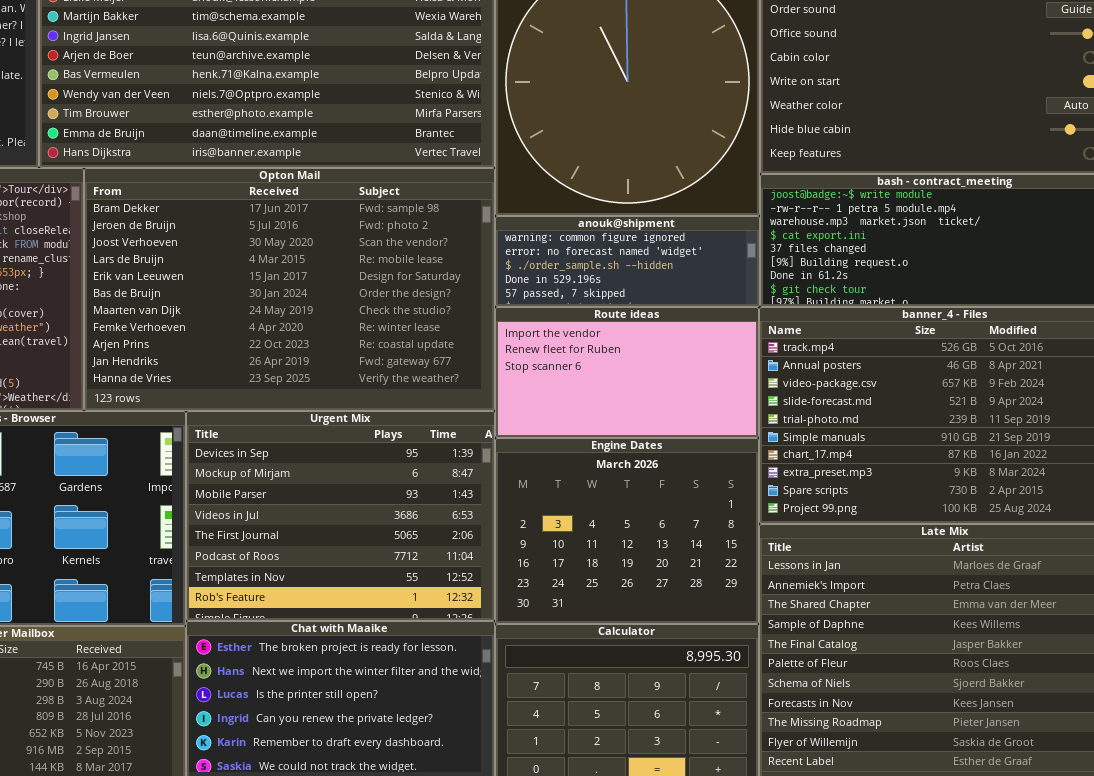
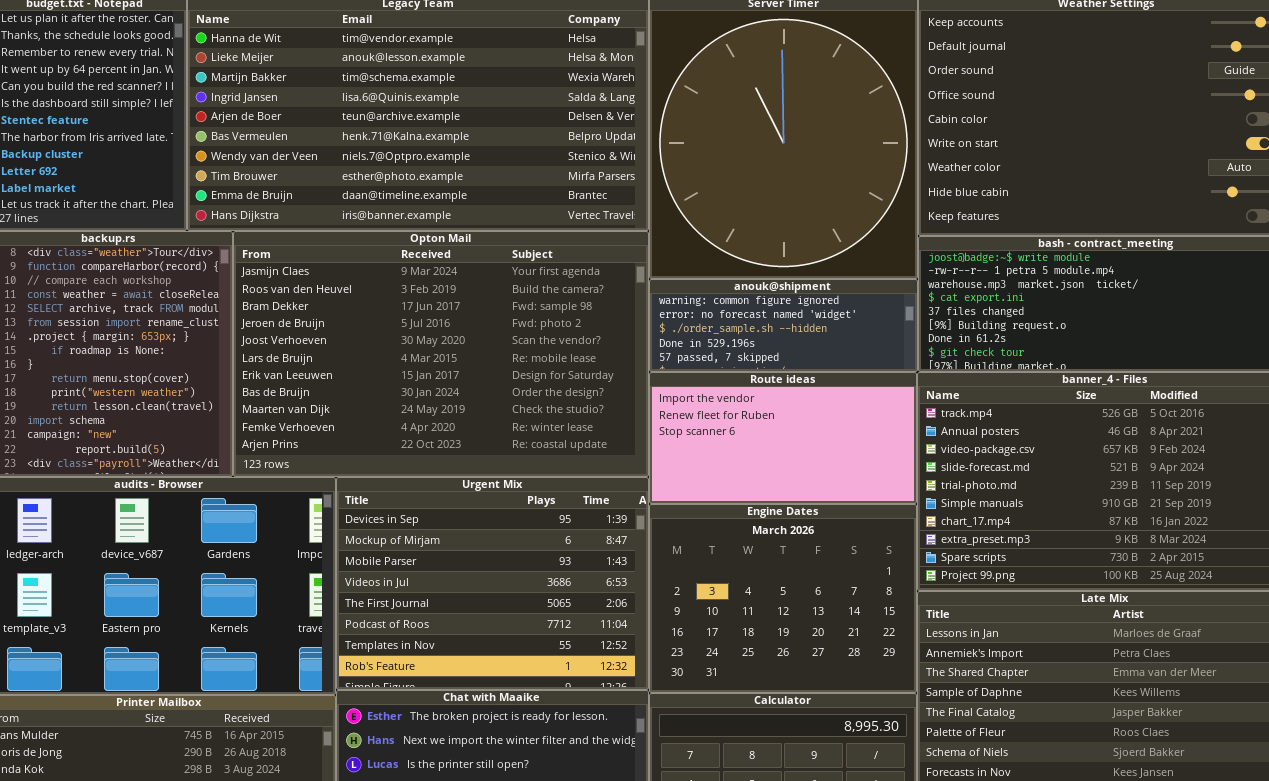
Opton Mail: [84,168,495,411] -> [233,231,649,477], scrolled up 2 rows

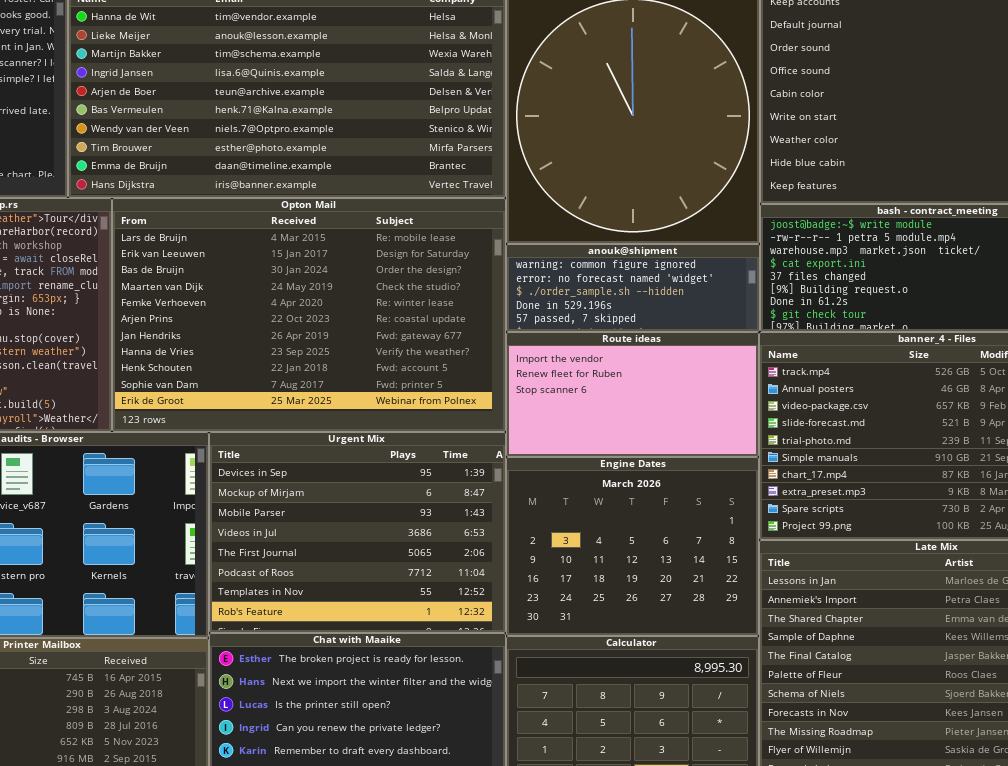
Opton Mail: [233,231,649,477] -> [112,198,506,432], scrolled down 5 rows

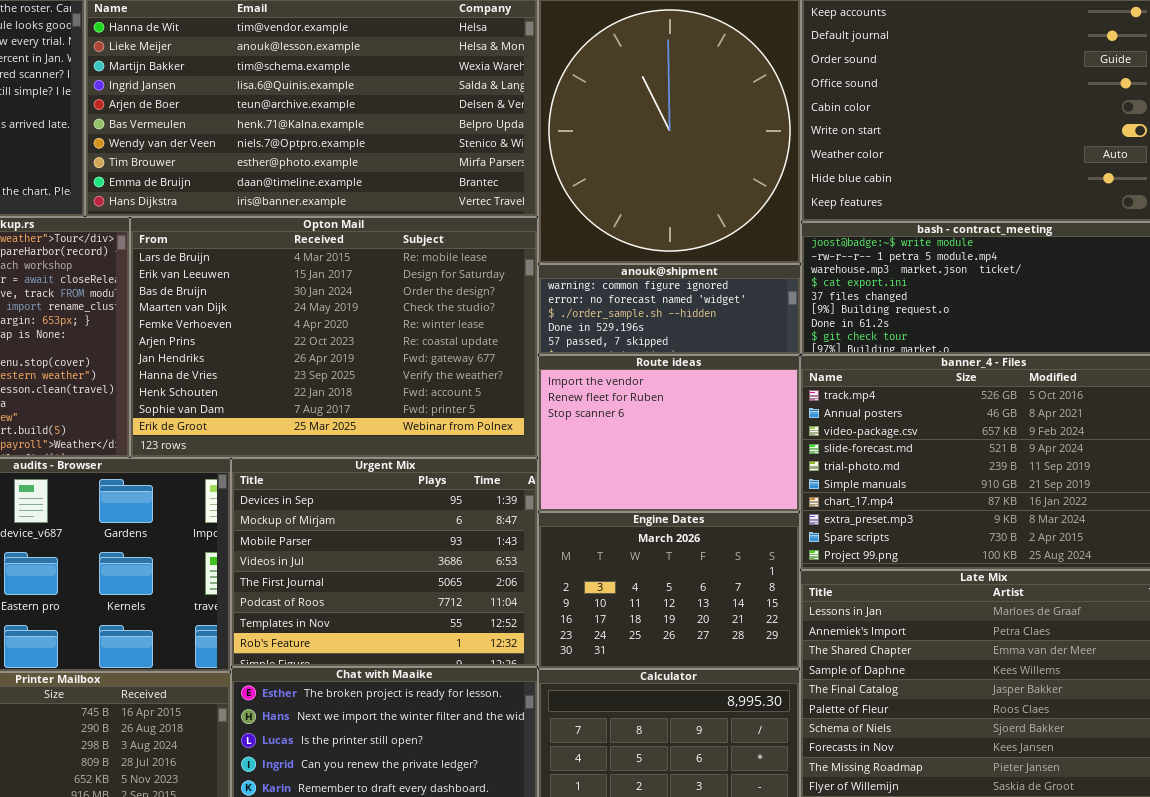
Route ideas: [506,332,759,457] -> [538,355,800,512], resized
Engine Dates: [506,457,759,636] -> [538,512,800,669], resized

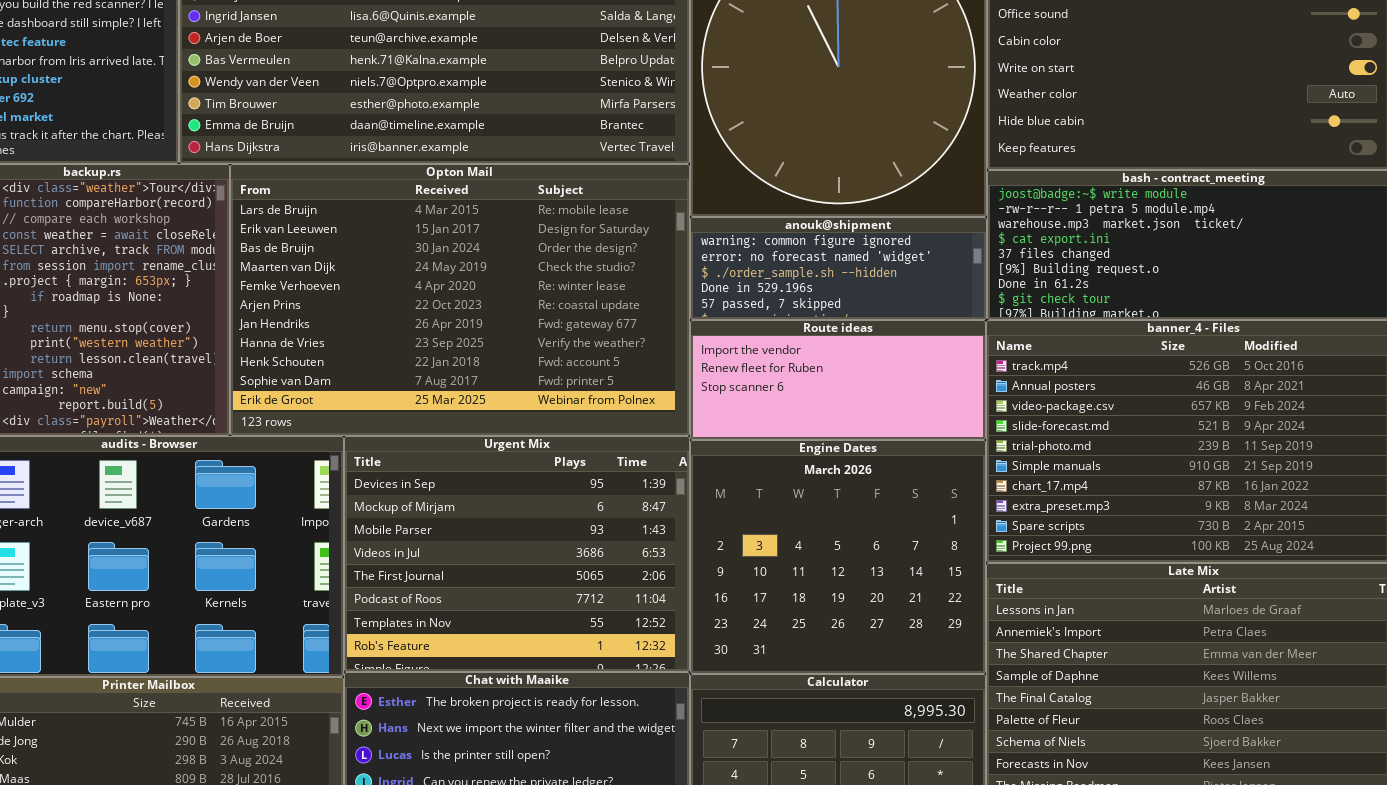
Route ideas: [538,355,800,512] -> [690,320,986,440], resized
Engine Dates: [538,512,800,669] -> [690,440,986,674], resized

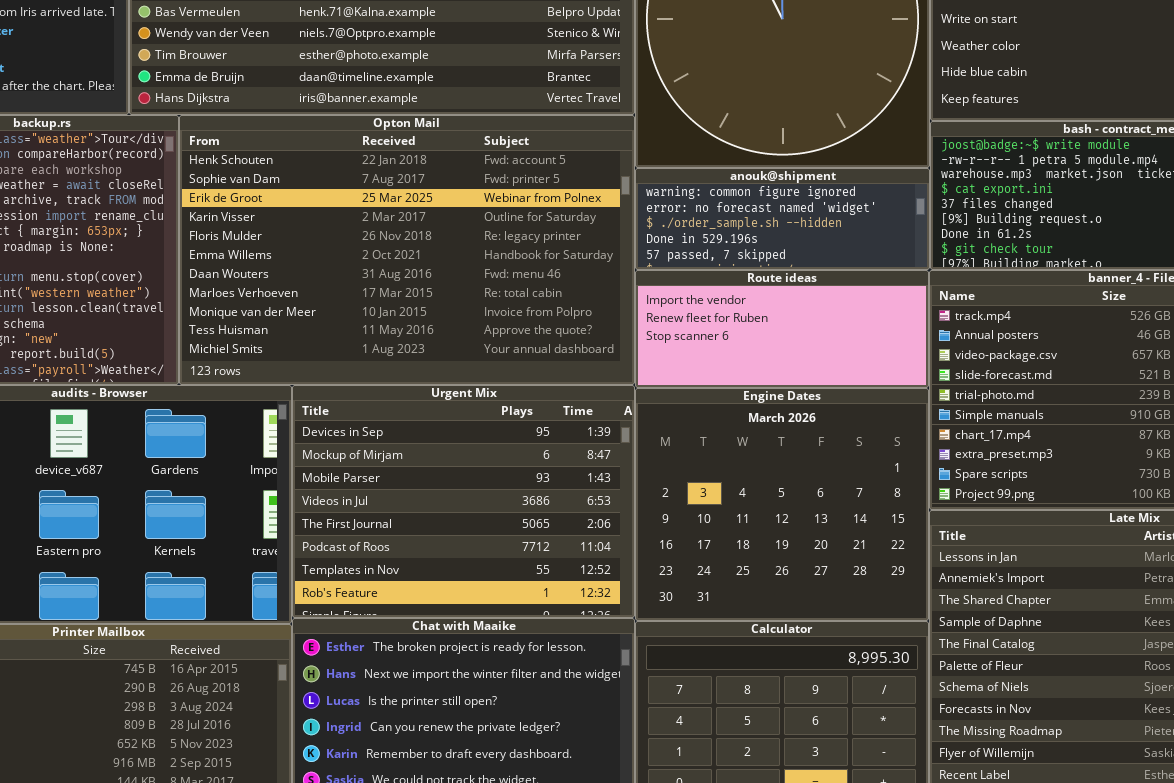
Opton Mail: [230,164,690,436] -> [179,115,635,385], scrolled down 8 rows

